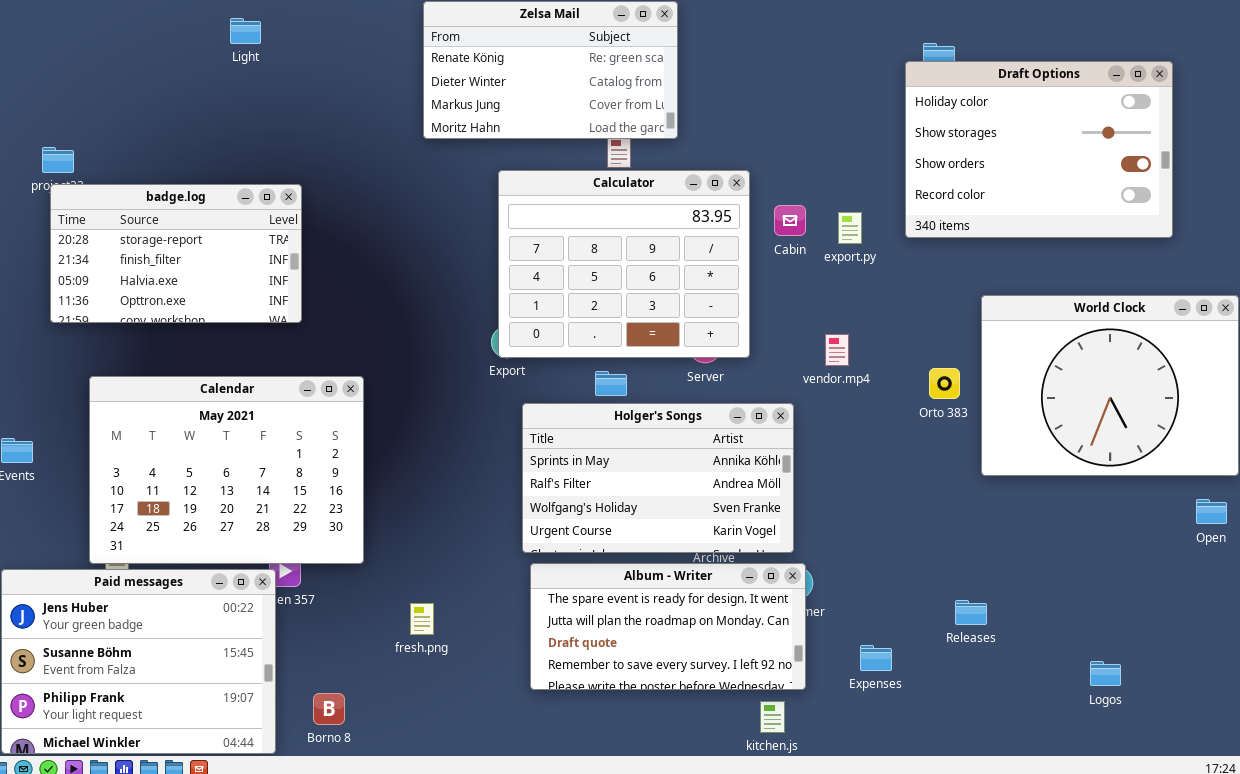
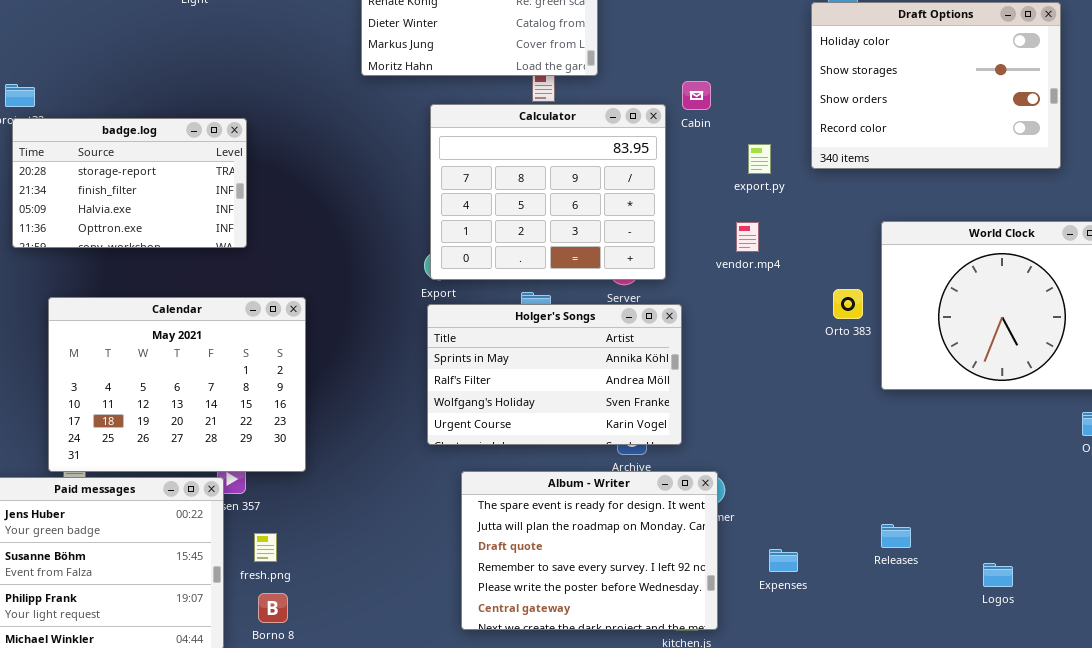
Cabin: [774,205,806,236] -> [682,81,711,110], moved
vendor.mp4: [825,334,849,366] -> [736,222,759,252], moved
Holger's Songs: [522,403,794,553] -> [427,304,682,445], moved
Album - Writer: [530,563,806,690] -> [461,471,718,630], resized
Releases: [955,600,987,625] -> [881,524,911,548], moved
fresh.png: [410,603,434,635] -> [254,533,277,562], moved

